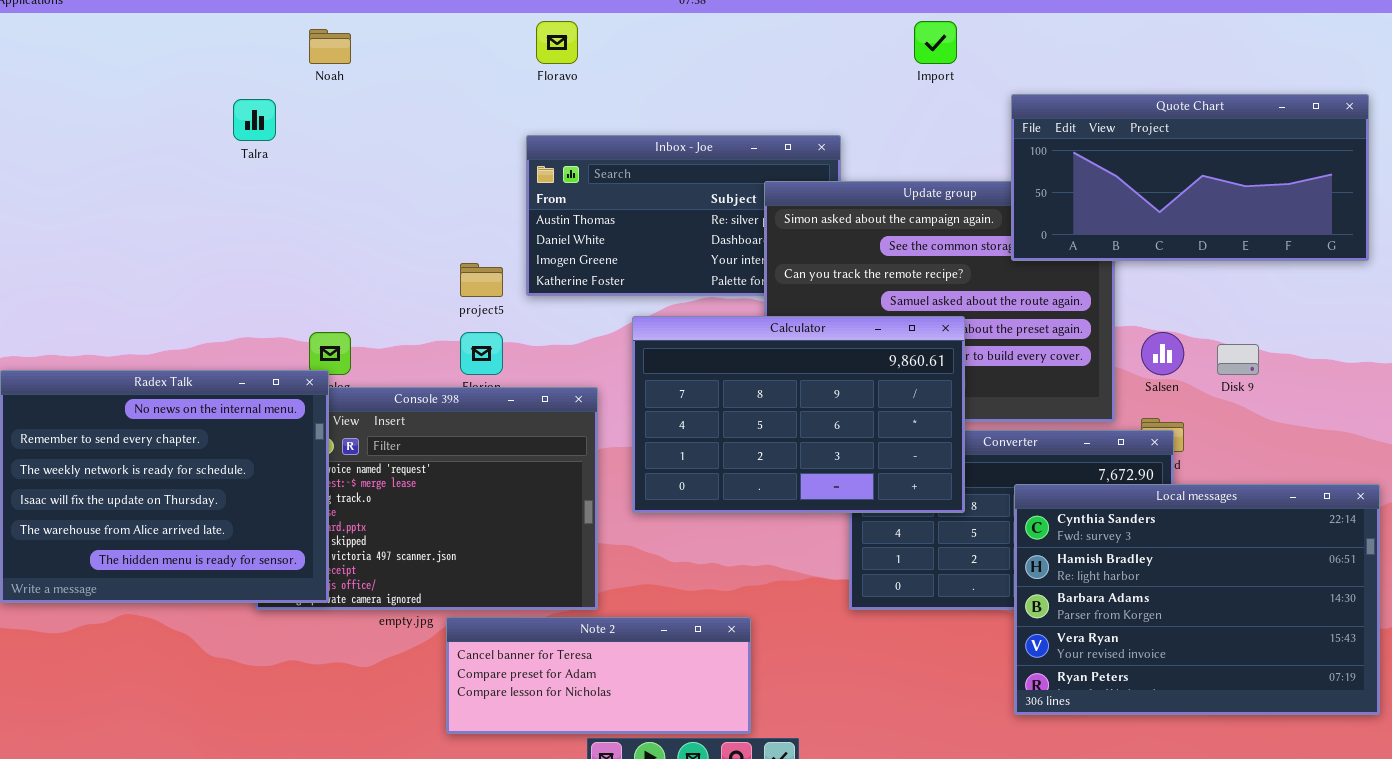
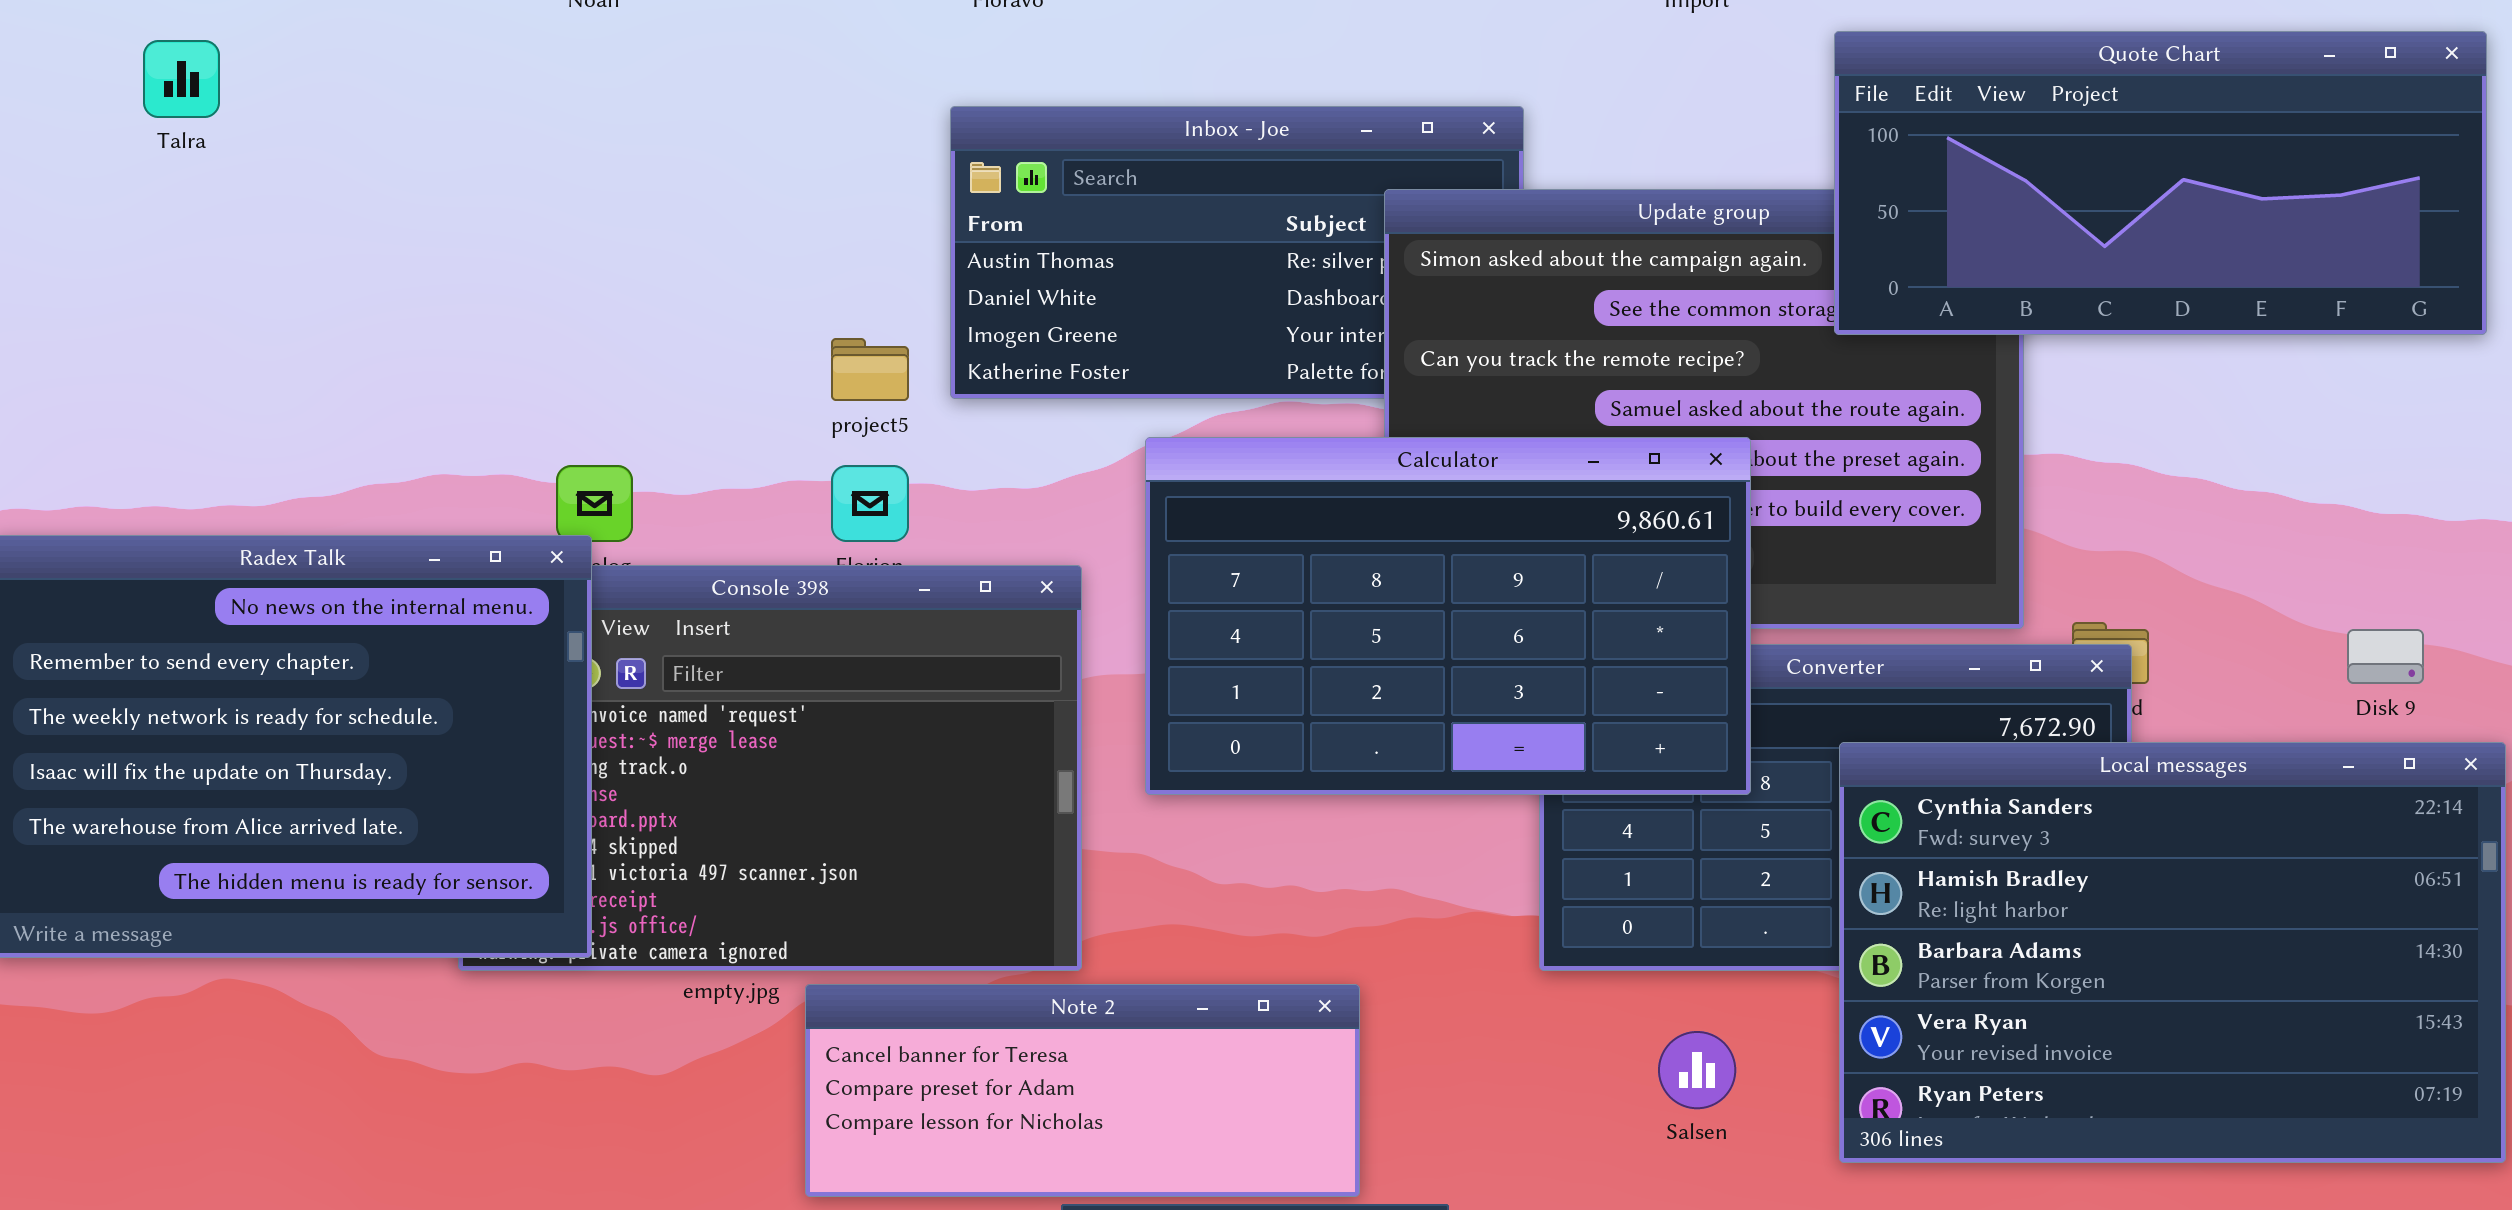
Talra: [233,99,276,141] -> [143,40,220,118], moved
Salsen: [1141,332,1184,375] -> [1658,1031,1736,1109], moved
Disk 9: [1217,344,1259,375] -> [2347,629,2424,684], moved

